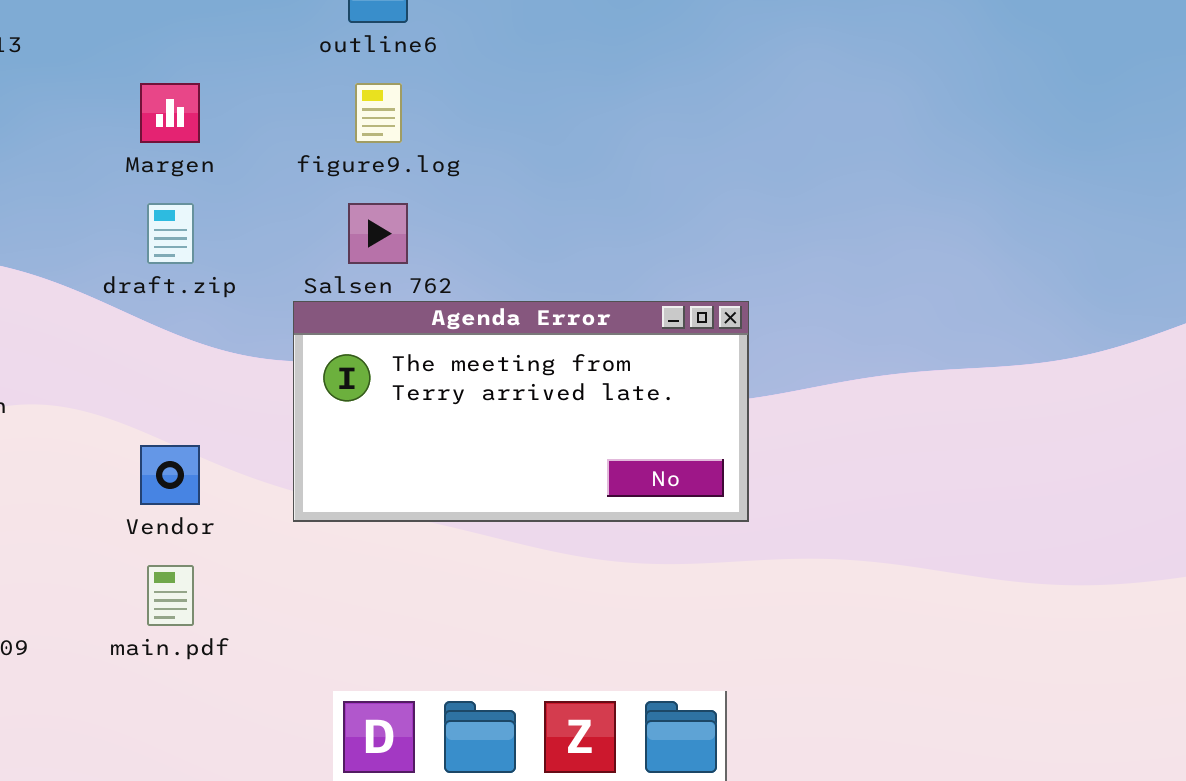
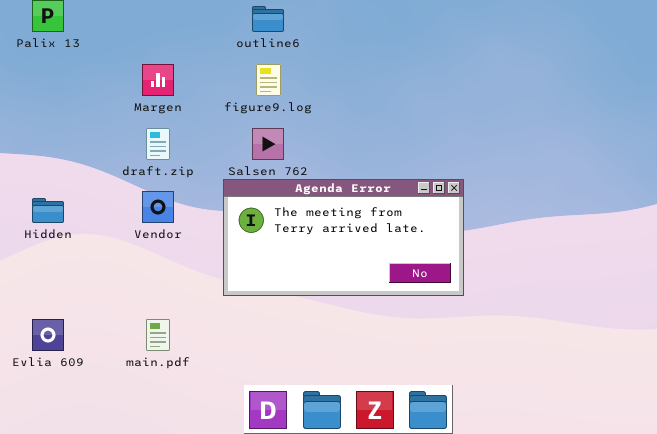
Vendor: [140,445,200,505] -> [142,191,174,223], moved

